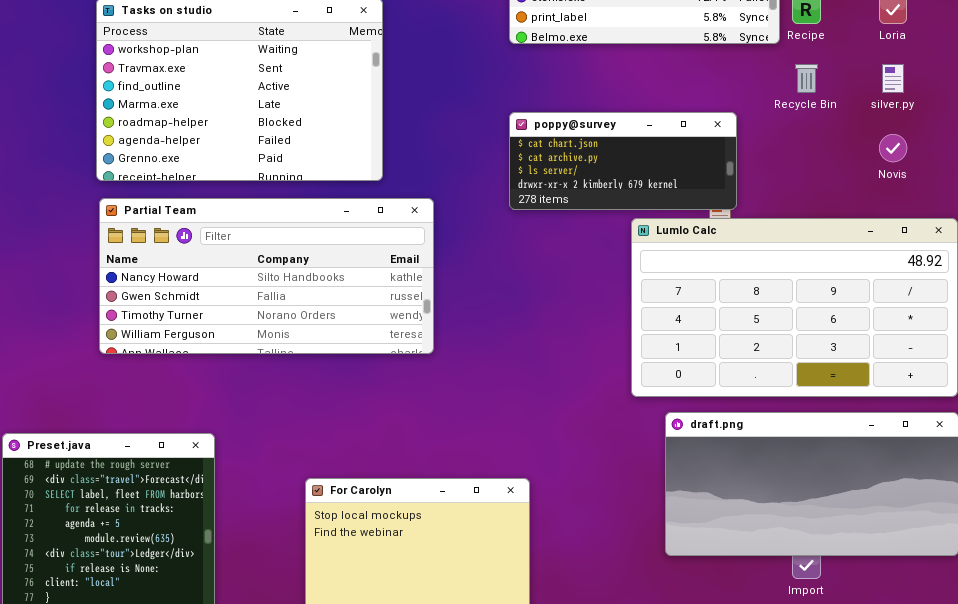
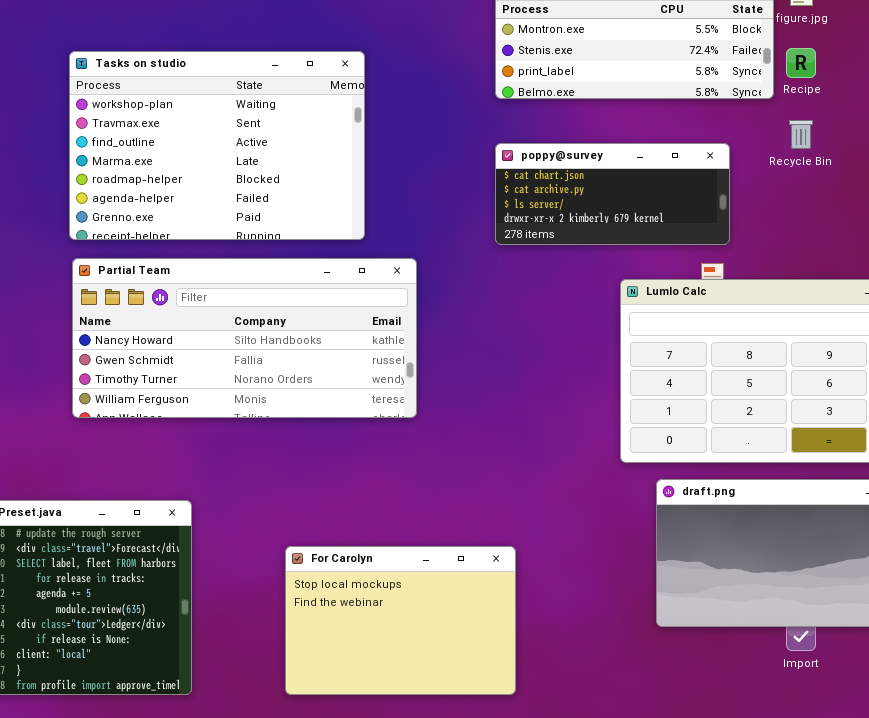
poppy@survey: [509,112,737,210] -> [495,143,730,245], moved

